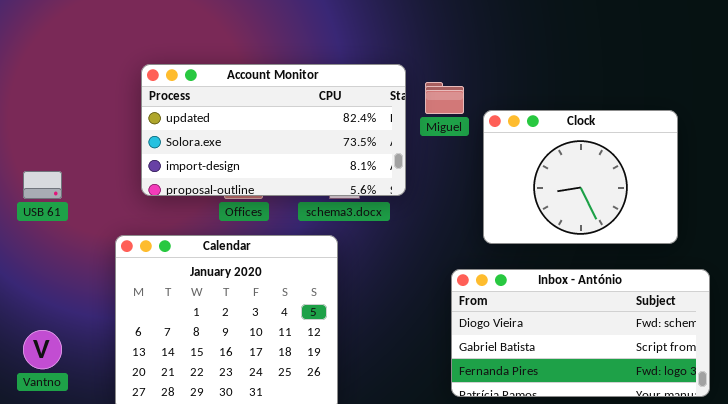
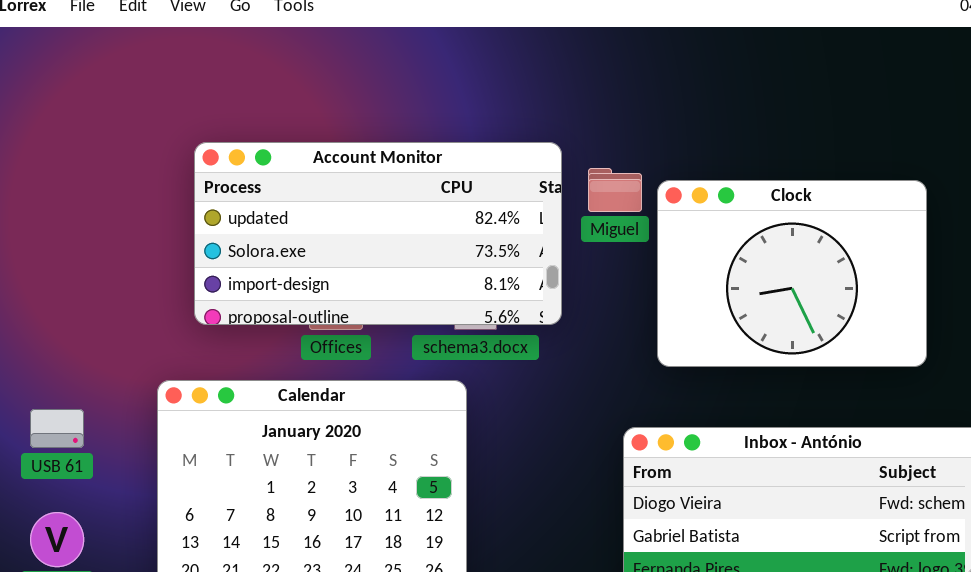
Clock: [483,110,678,244] -> [657,180,927,367], moved
USB 61: [23,171,62,199] -> [30,409,84,448], moved

